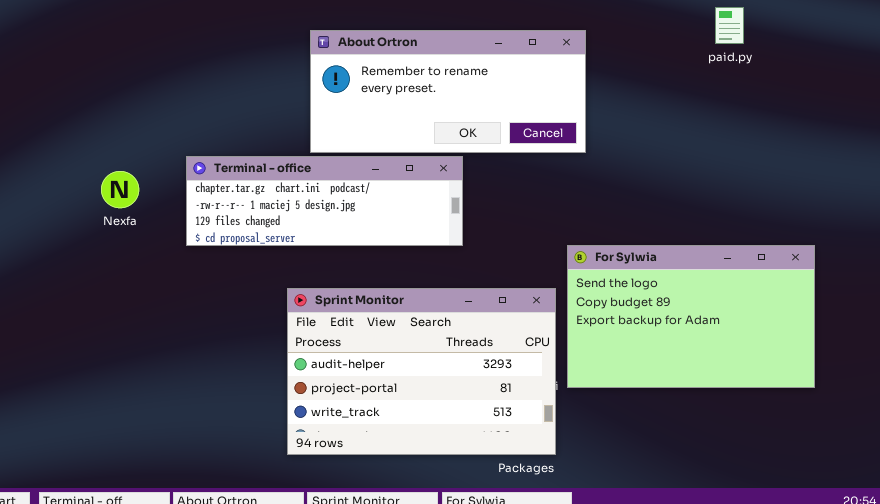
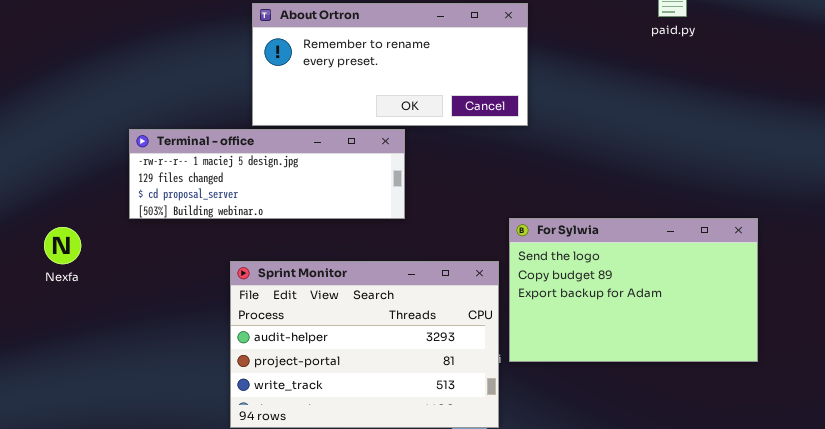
Terminal - office: [186,156,463,246] -> [129,129,405,219], scrolled down 1 row
Nexfa: [101,171,139,208] -> [44,227,81,264], moved

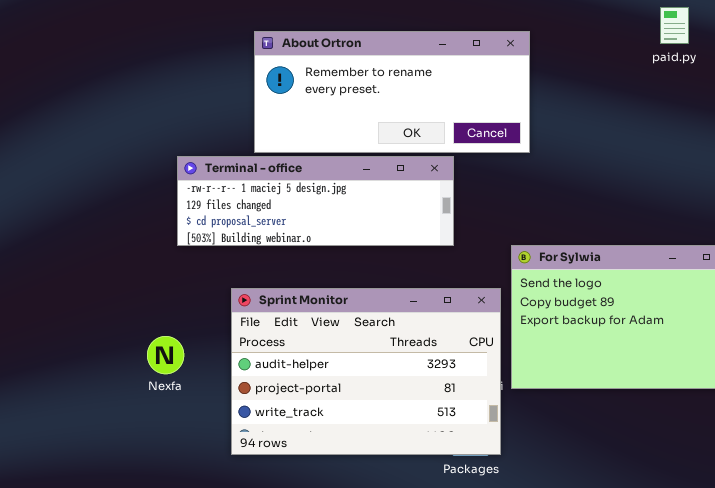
Terminal - office: [129,129,405,219] -> [177,156,454,246], moved
Nexfa: [44,227,81,264] -> [147,336,184,374], moved

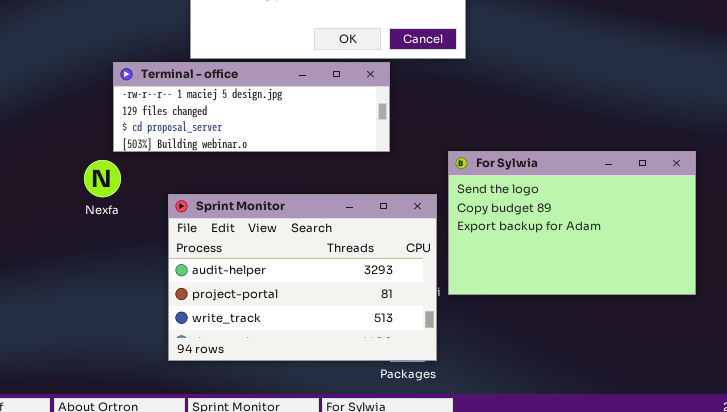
Nexfa: [147,336,184,374] -> [84,160,121,197], moved

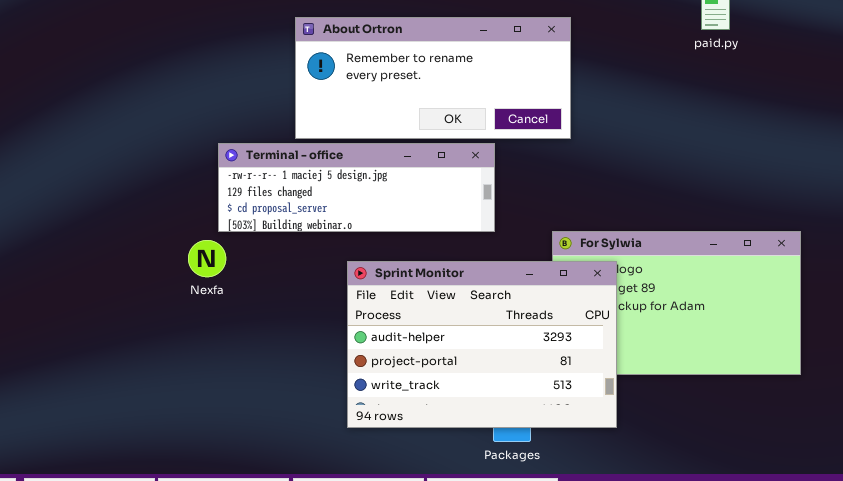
Sprint Monitor: [168,194,437,361] -> [347,261,617,428], moved

